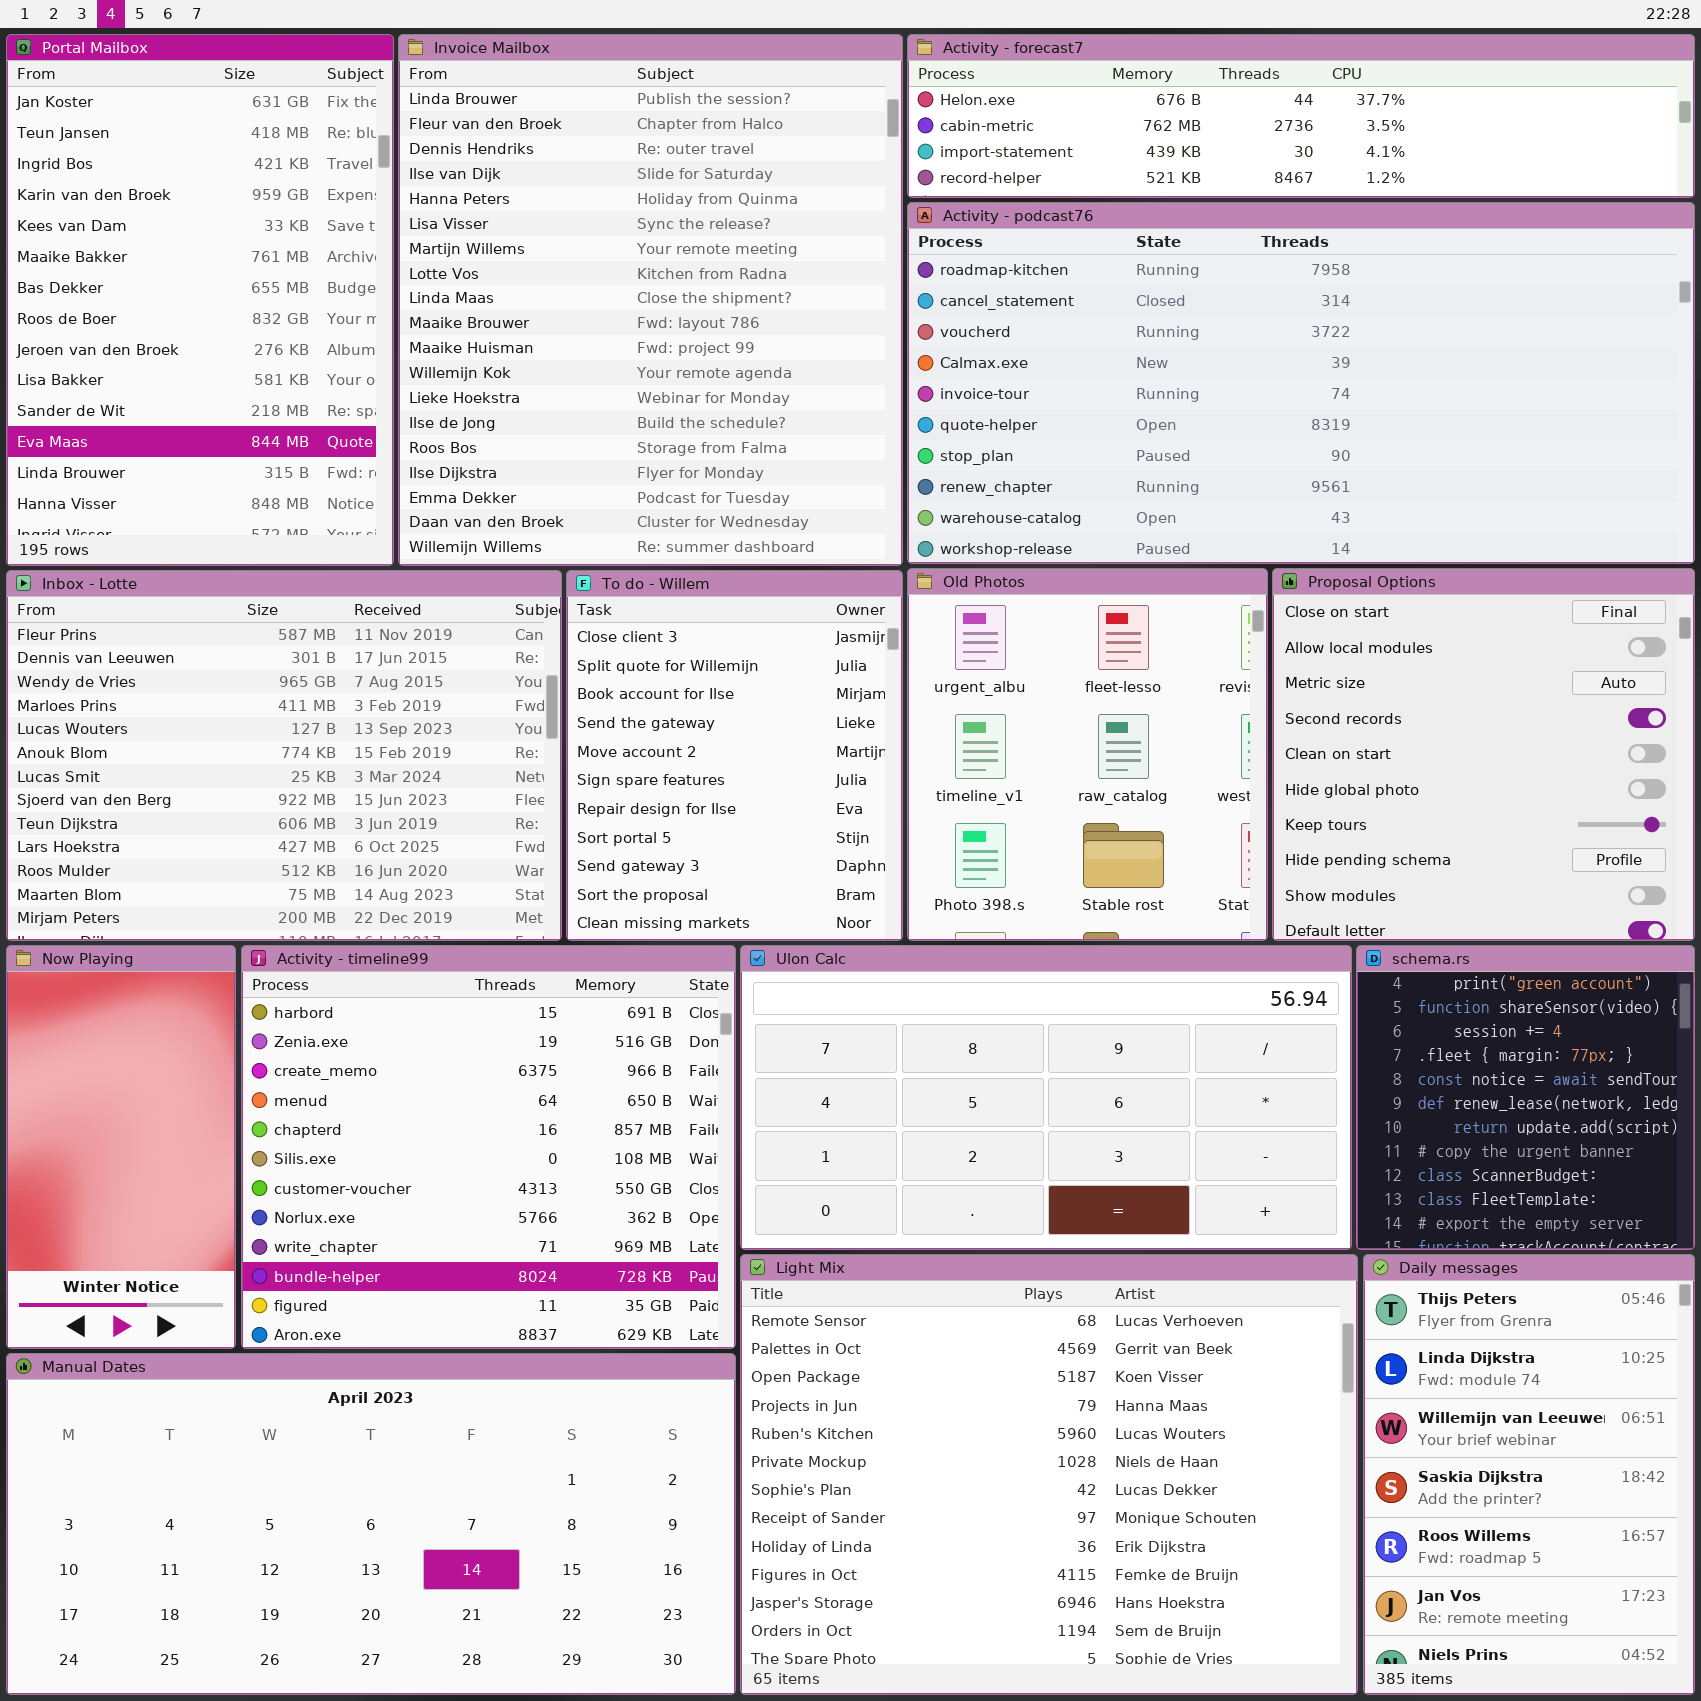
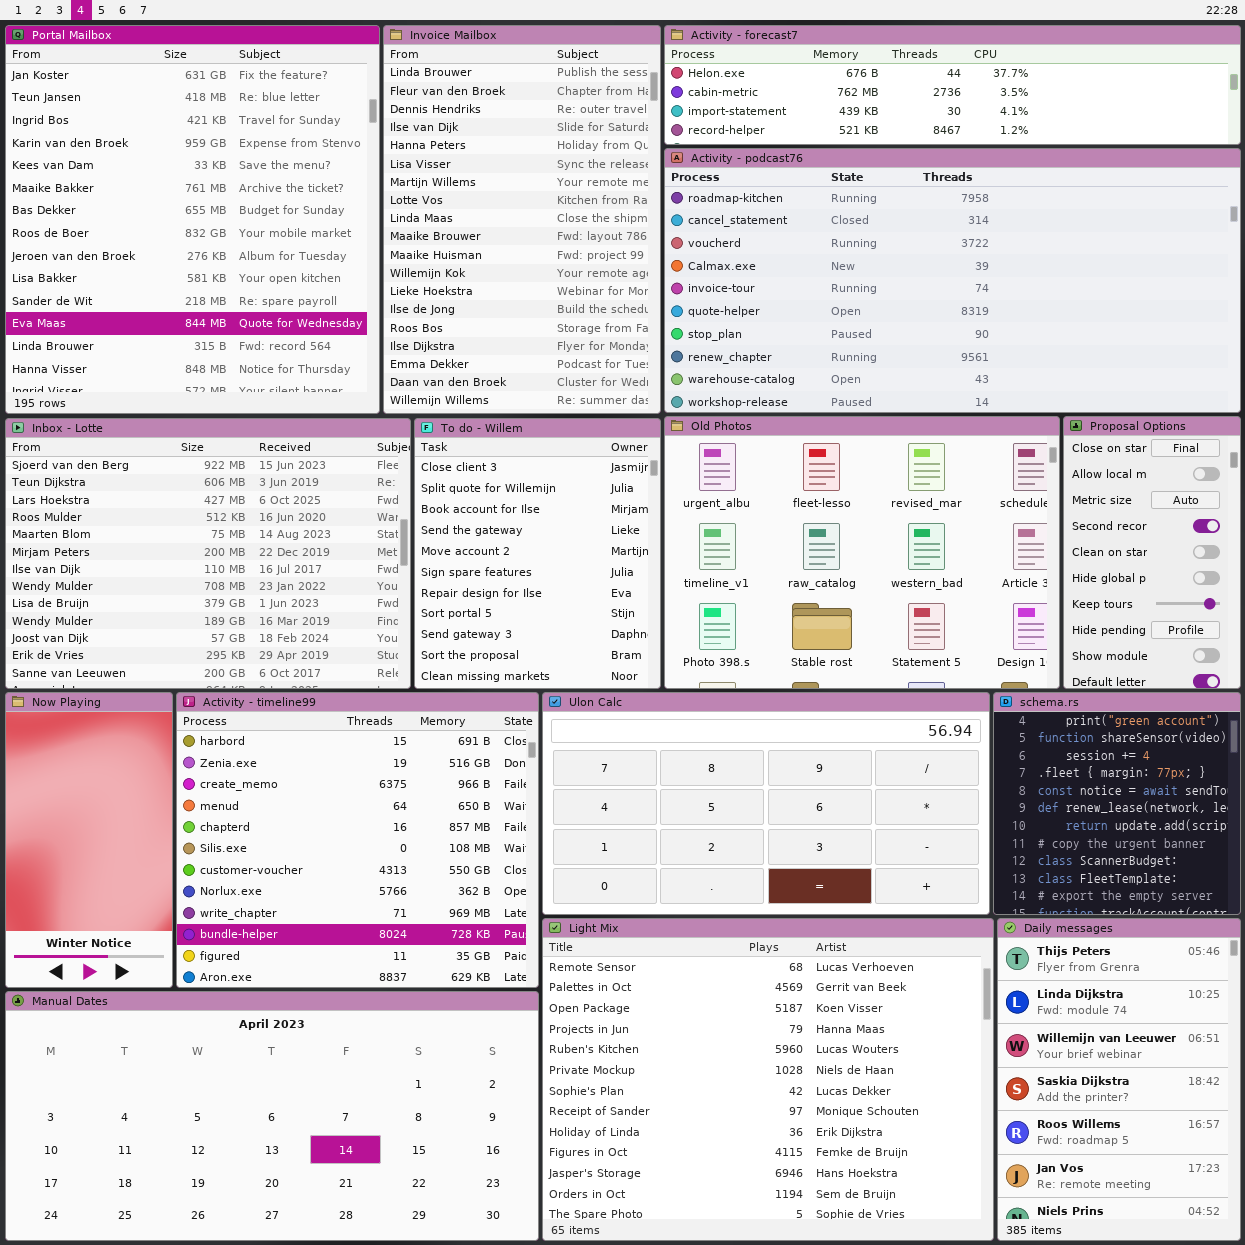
Portal Mailbox: [6,34,394,566] -> [5,25,380,414], resized
Invoice Mailbox: [398,34,903,566] -> [383,25,661,414], resized
Old Photos: [907,568,1268,941] -> [664,416,1060,689], resized
Proposal Options: [1272,568,1695,941] -> [1063,416,1241,689], resized
Inbox - Lotte: [6,570,562,941] -> [5,418,411,689], scrolled down 7 rows

